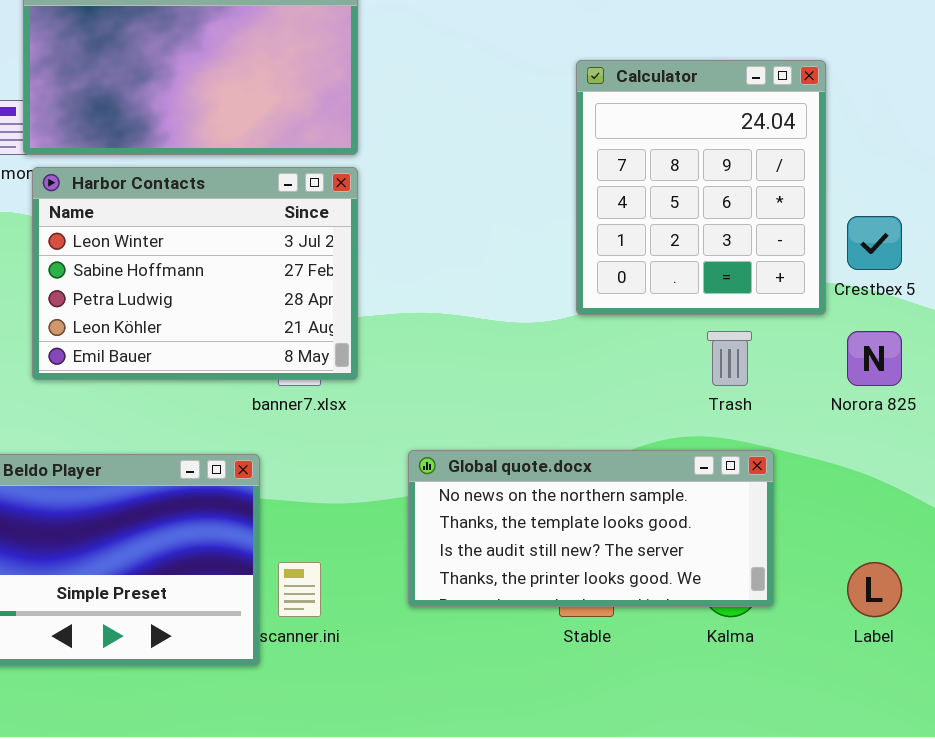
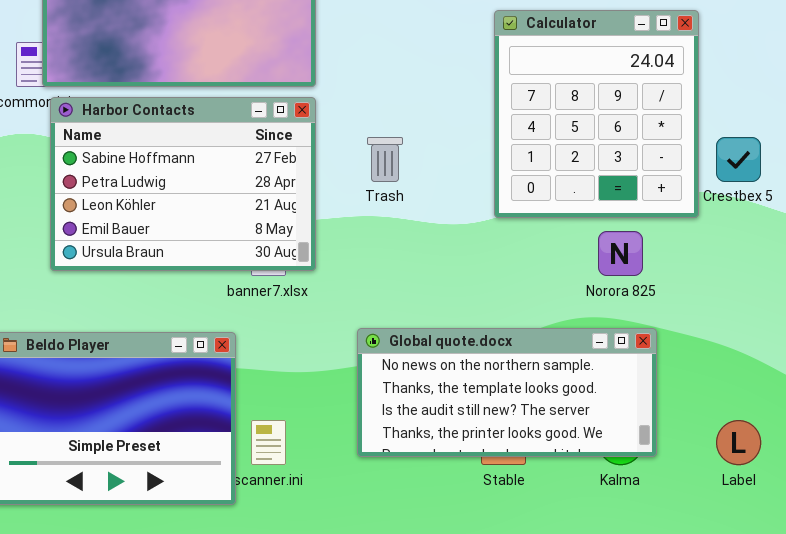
Harbor Contacts: [32,167,358,380] -> [50,97,316,271], scrolled down 1 row
Trash: [707,331,752,386] -> [367,137,403,182], moved
Norora 825: [847,331,902,386] -> [598,231,643,276], moved

